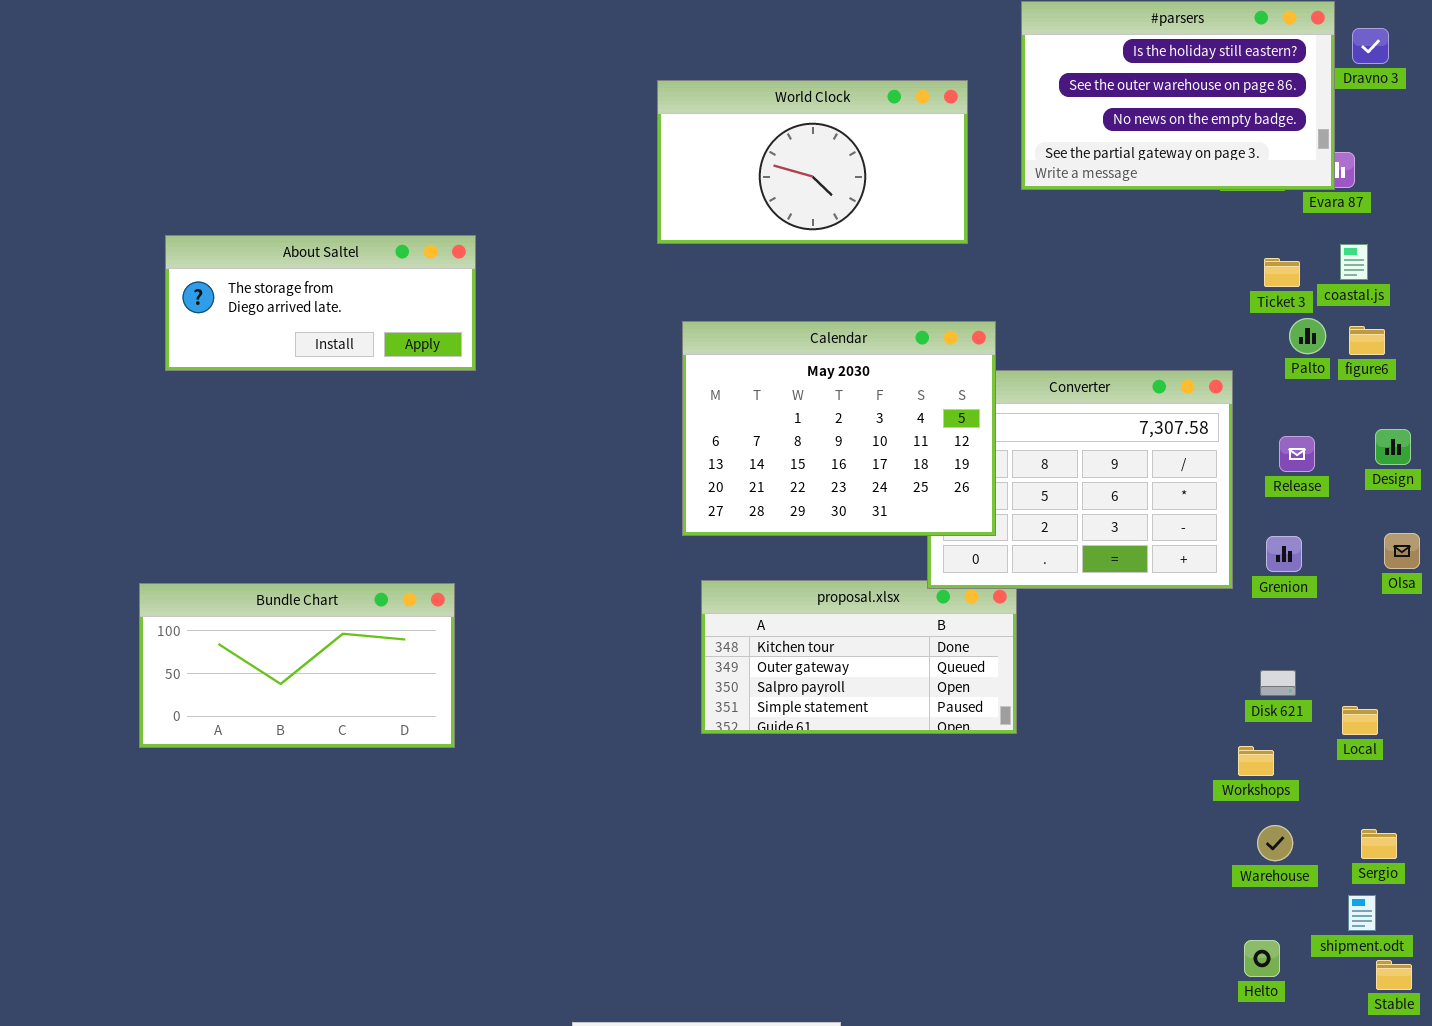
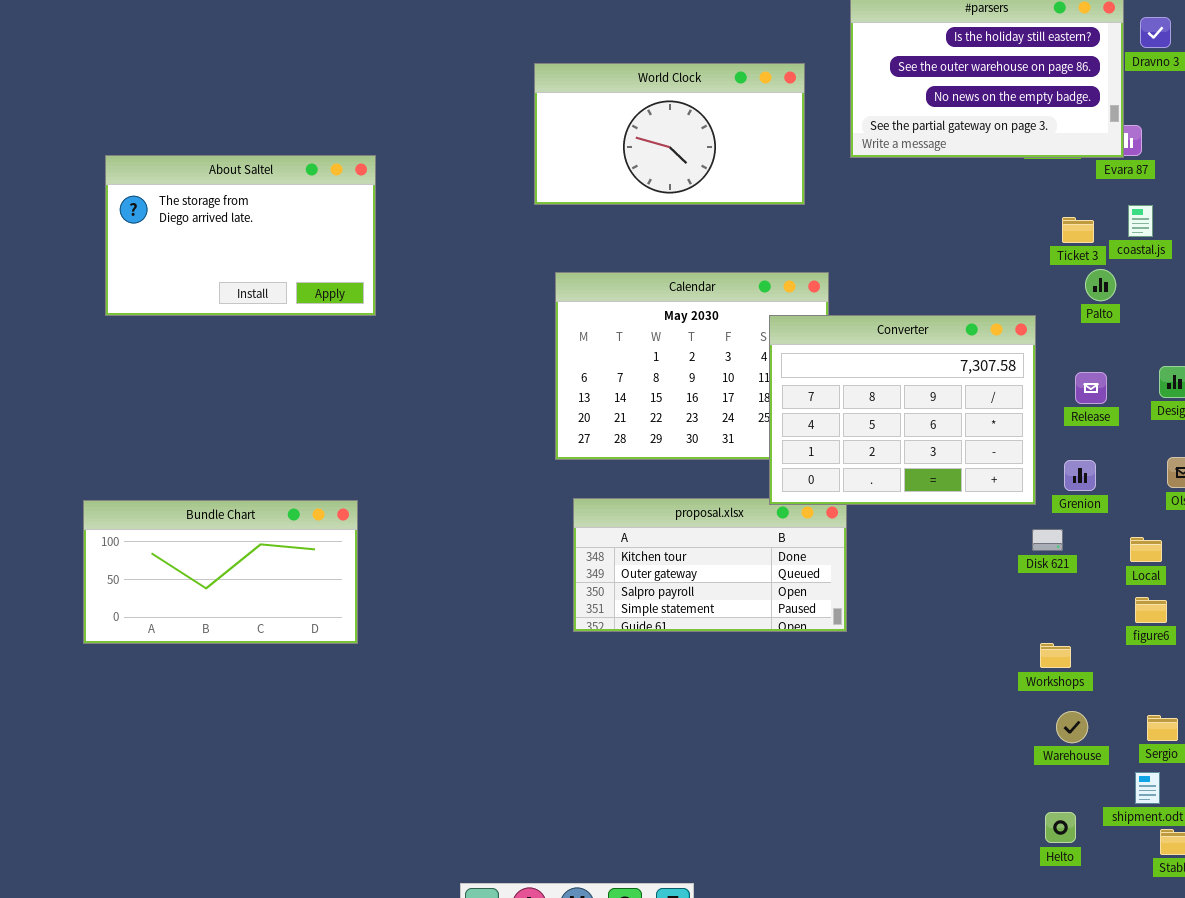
About Saltel: [165,235,476,371] -> [105,155,376,316], resized
figure6: [1349,326,1385,355] -> [1135,597,1167,623], moved
Converter: [927,370,1233,589] -> [769,315,1036,505], raised
Disk 621: [1260,670,1296,696] -> [1032,529,1063,551], moved
Local: [1342,706,1378,735] -> [1130,537,1162,562], moved

